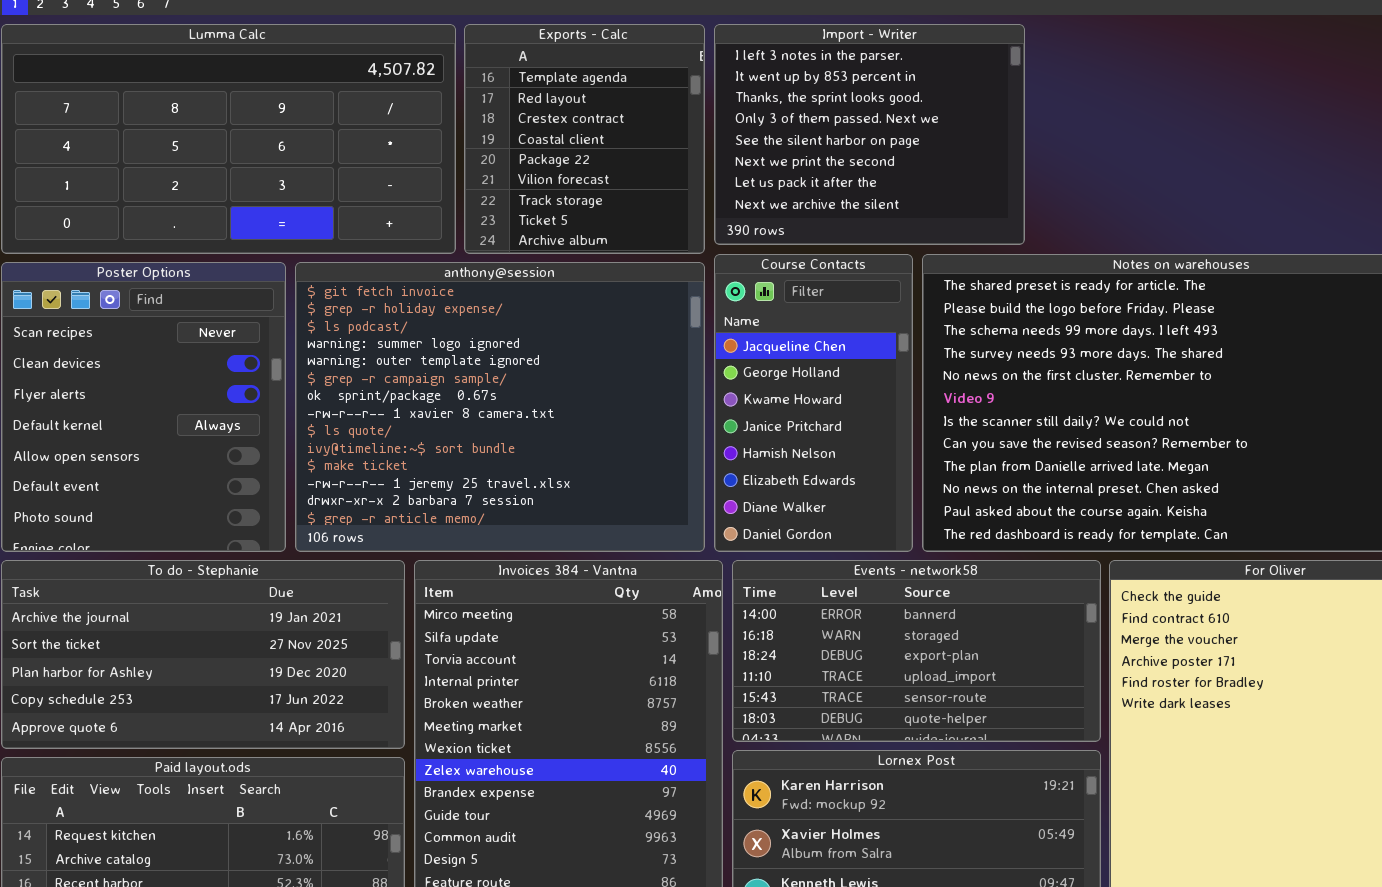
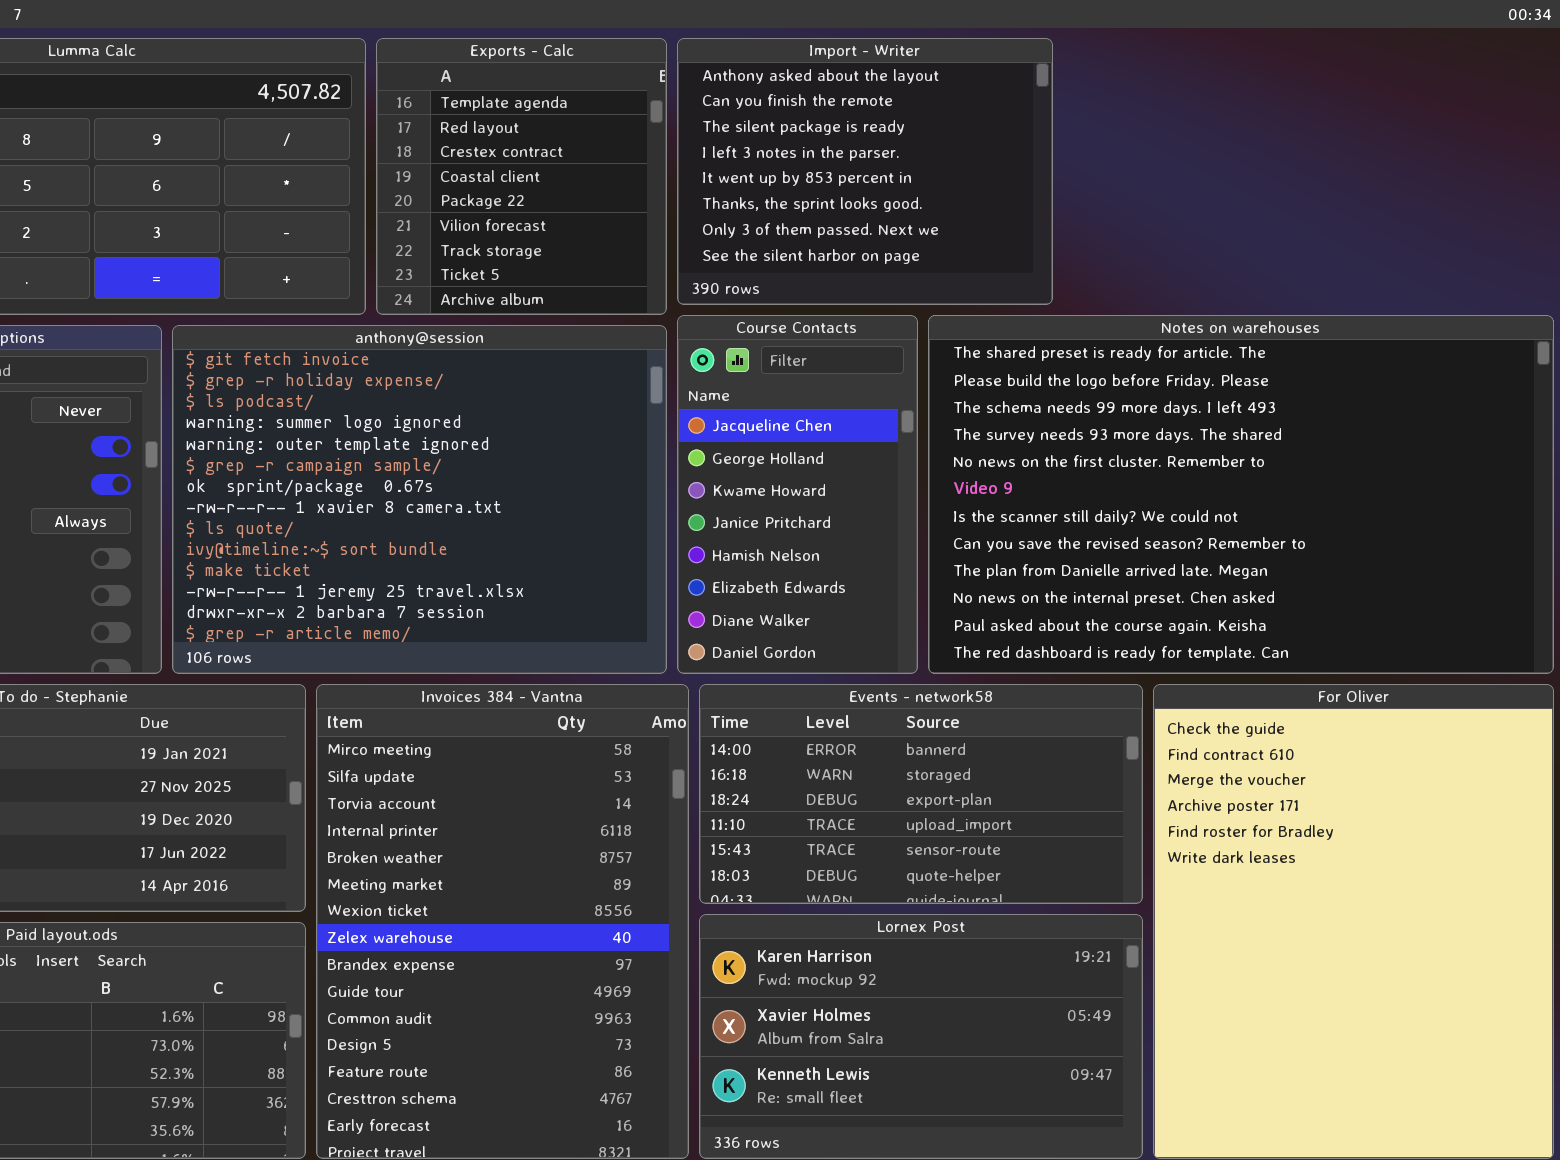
Import - Writer: [714,24,1025,245] -> [677,38,1053,305], scrolled up 3 rows

